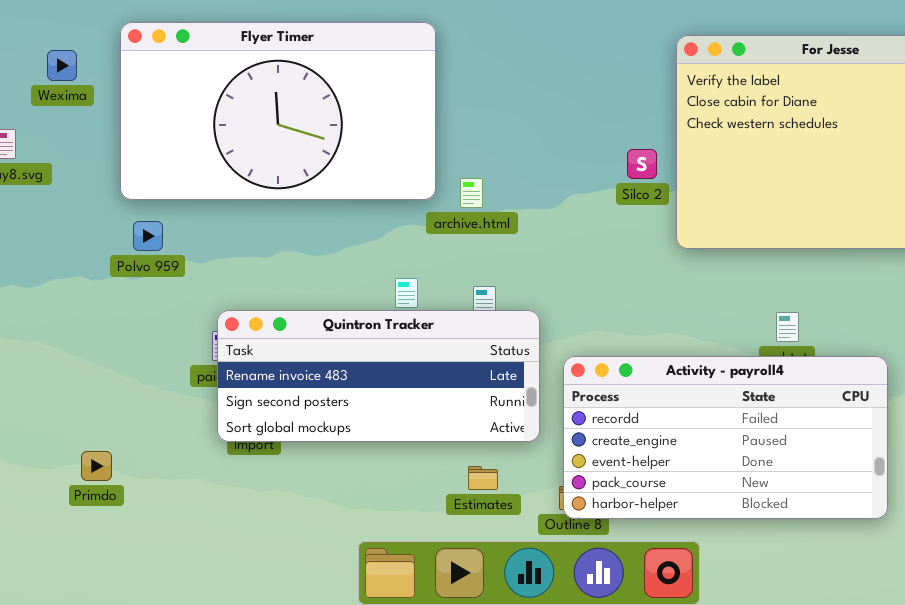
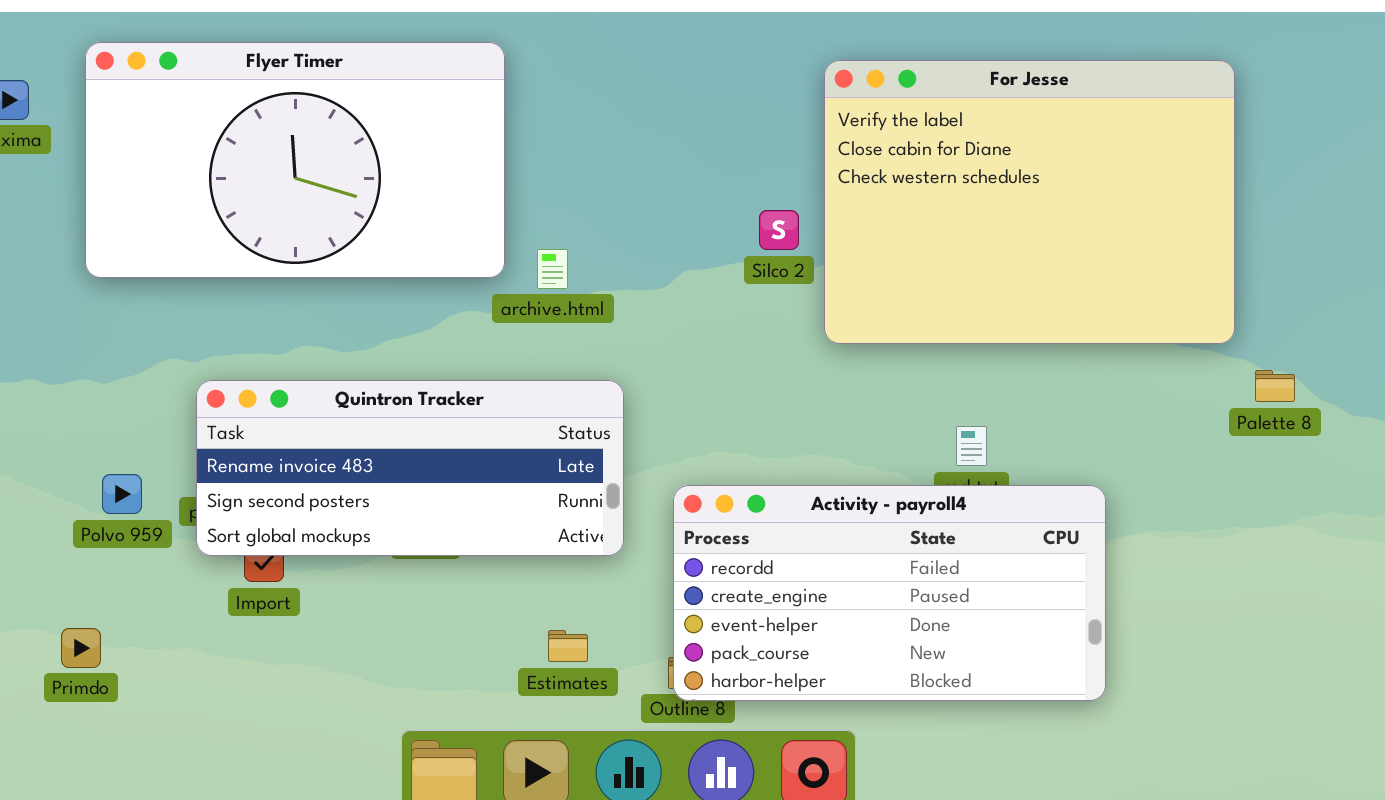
Polvo 959: [133,221,163,251] -> [102,474,142,514], moved
Quintron Tracker: [217,310,540,442] -> [196,380,624,556], moved
Primdo: [81,451,112,481] -> [61,628,101,668], moved

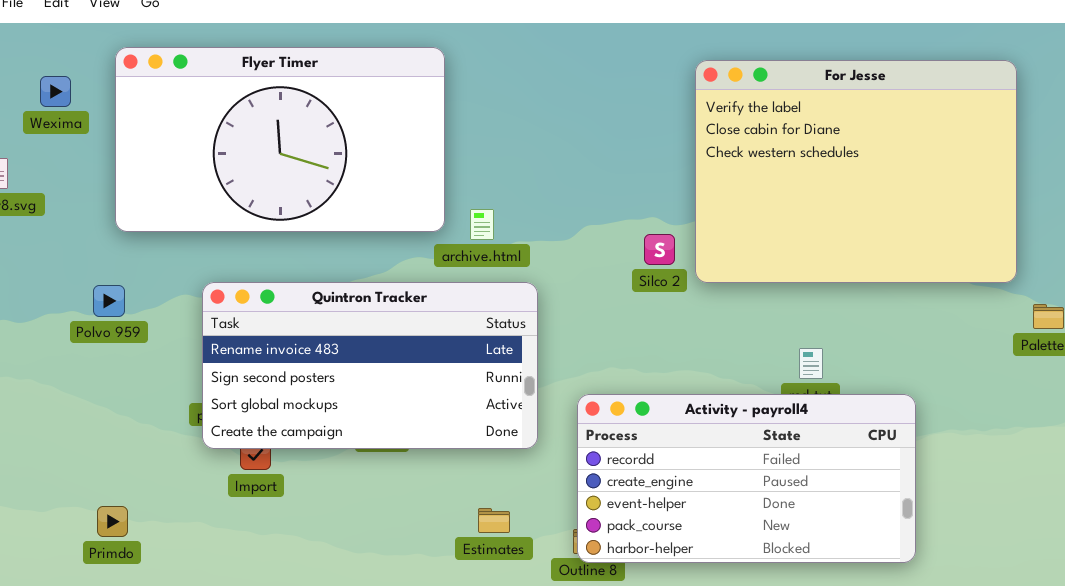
Silco 2: [759,210,799,250] -> [644,234,675,265], moved
Quintron Tracker: [196,380,624,556] -> [202,282,538,449], resized
Polvo 959: [102,474,142,514] -> [93,285,125,317], moved

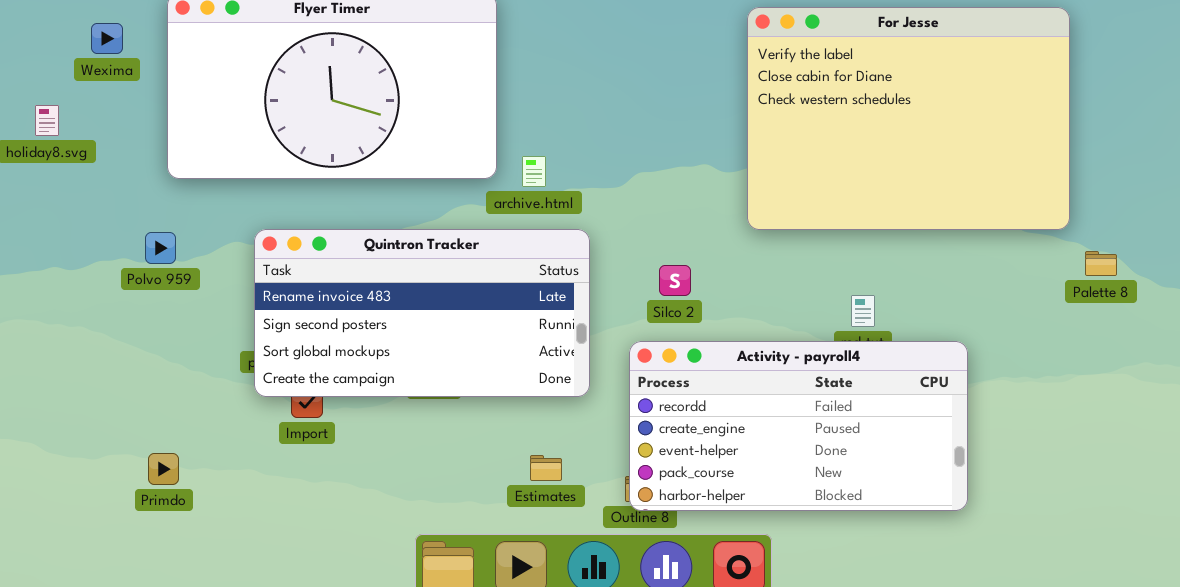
Silco 2: [644,234,675,265] -> [659,265,691,296], moved

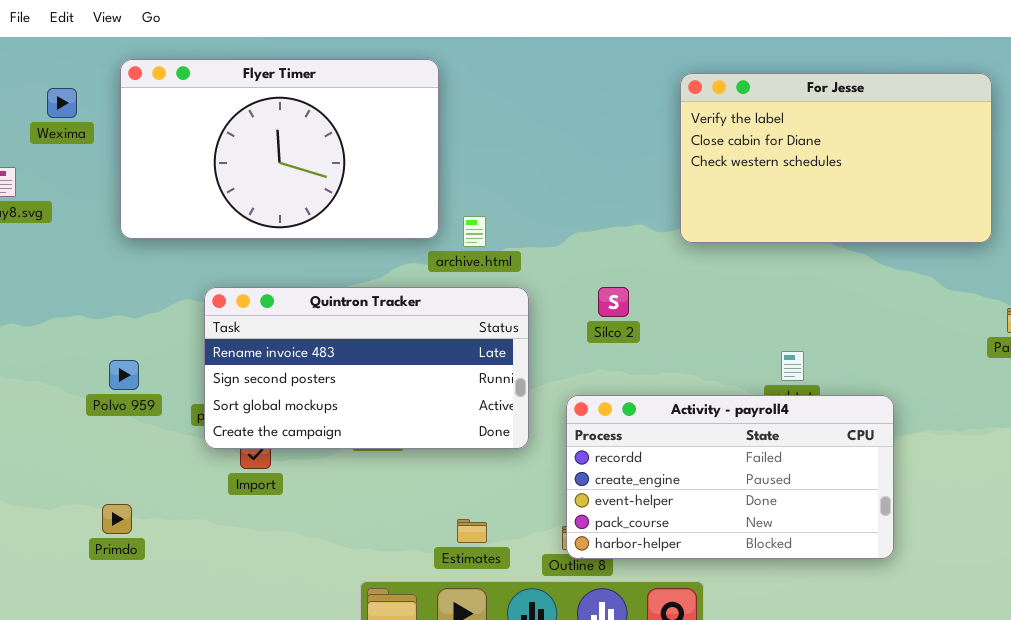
For Jesse: [747,7,1070,230] -> [680,73,992,243], resized
Polvo 959: [145,232,176,264] -> [109,360,139,390], moved
Silco 2: [659,265,691,296] -> [598,287,629,317], moved
Estimates: [530,455,562,481] -> [457,519,487,543], moved

